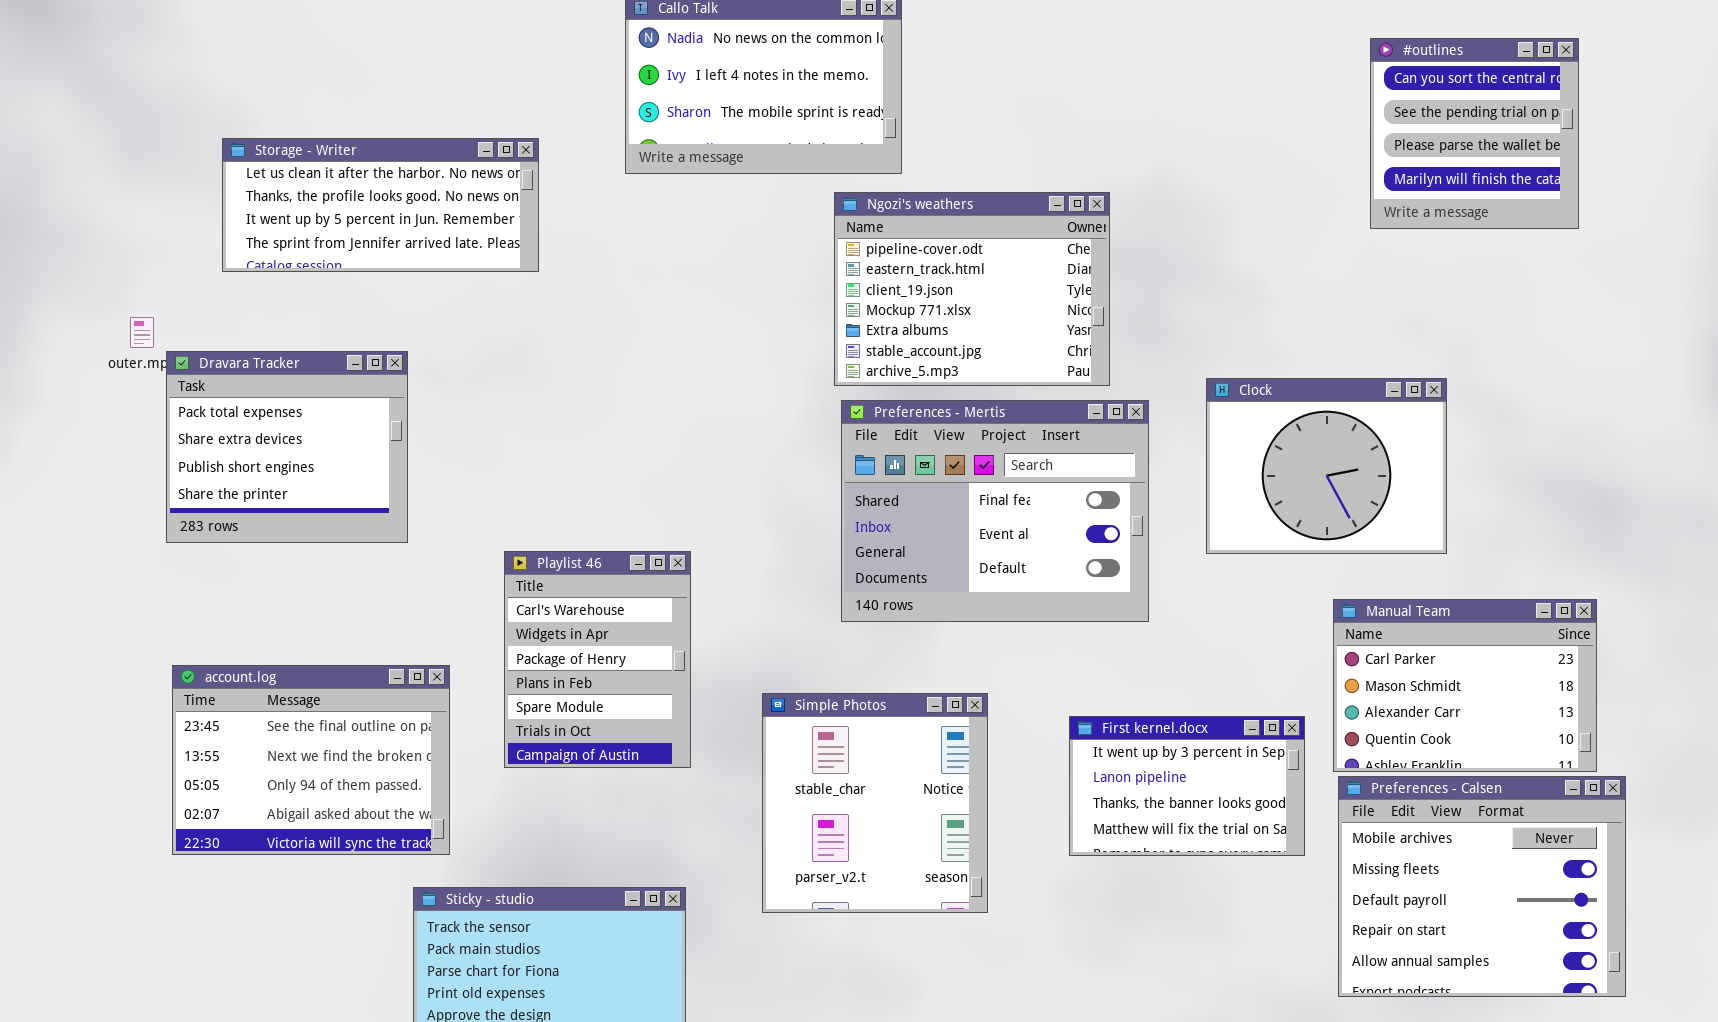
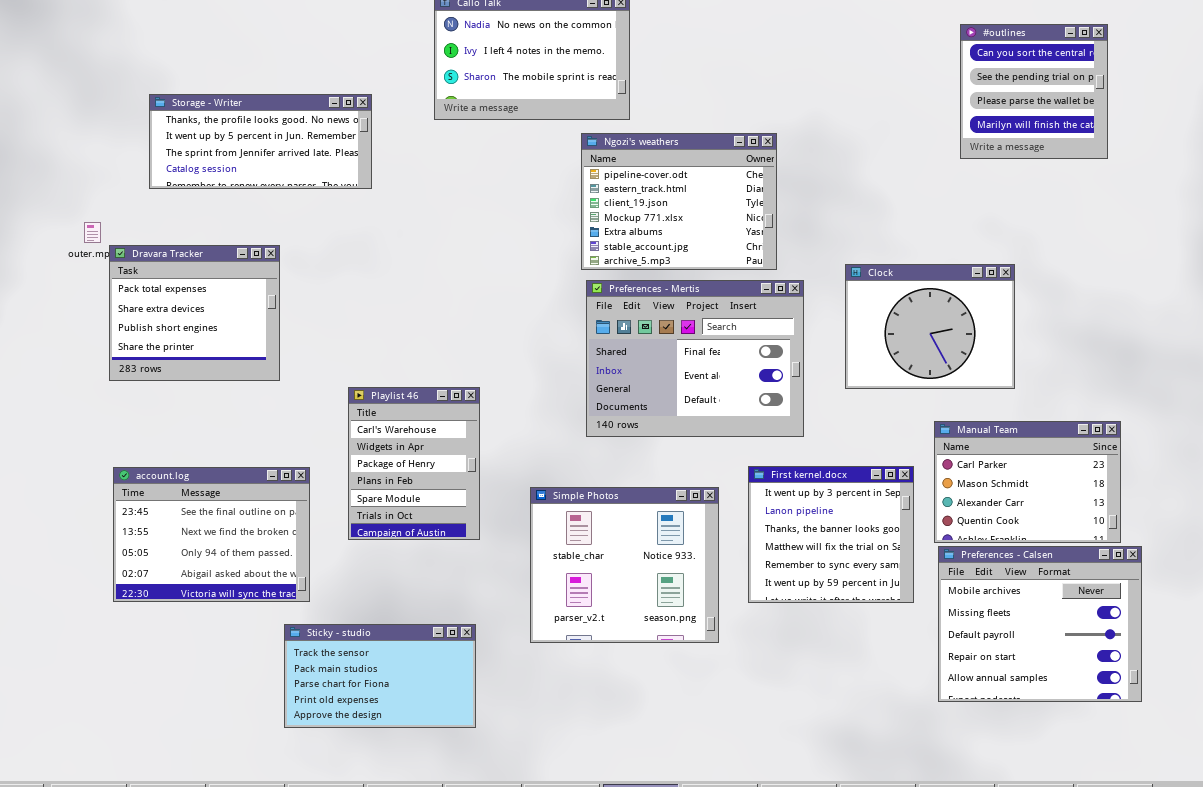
Storage - Writer: [222,138,539,272] -> [149,94,372,189], scrolled down 1 row
Simple Photos: [762,693,988,913] -> [530,487,719,643], resized
First kernel.docx: [1069,716,1305,856] -> [748,466,914,603], resized

